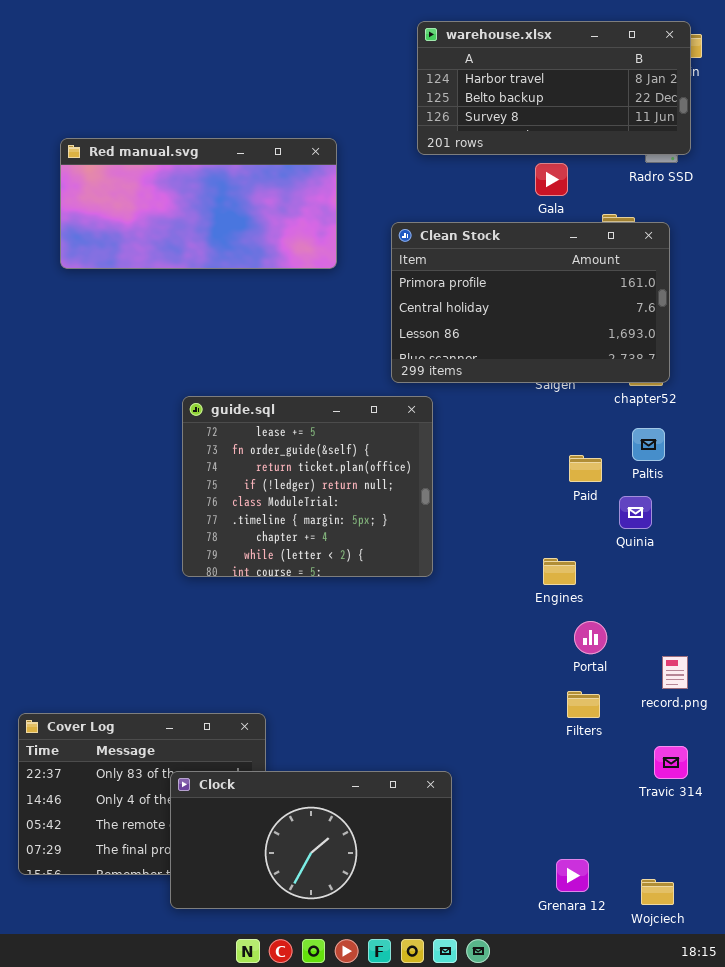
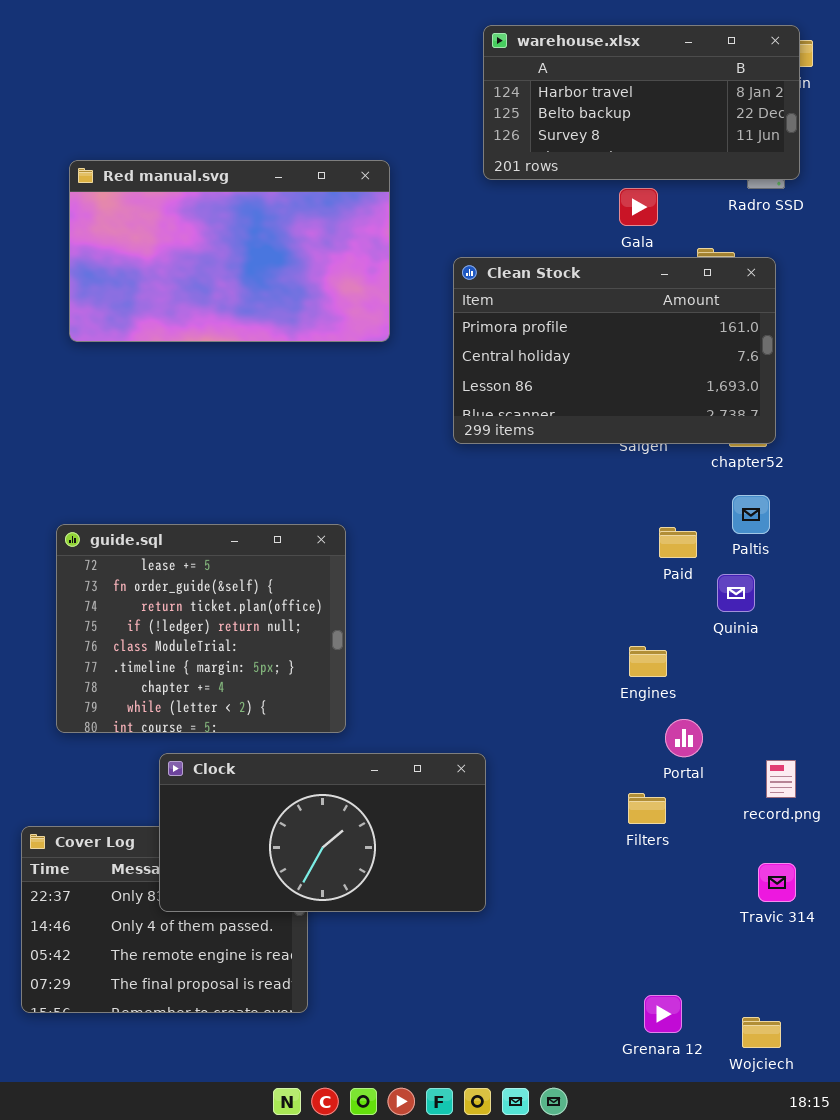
Red manual.svg: [60,138,337,269] -> [69,160,390,342], resized
guide.sql: [182,396,433,577] -> [56,524,346,733], moved
Filters: [567,691,600,718] -> [628,793,666,824], moved
Clock: [170,771,452,909] -> [159,753,486,912], moved

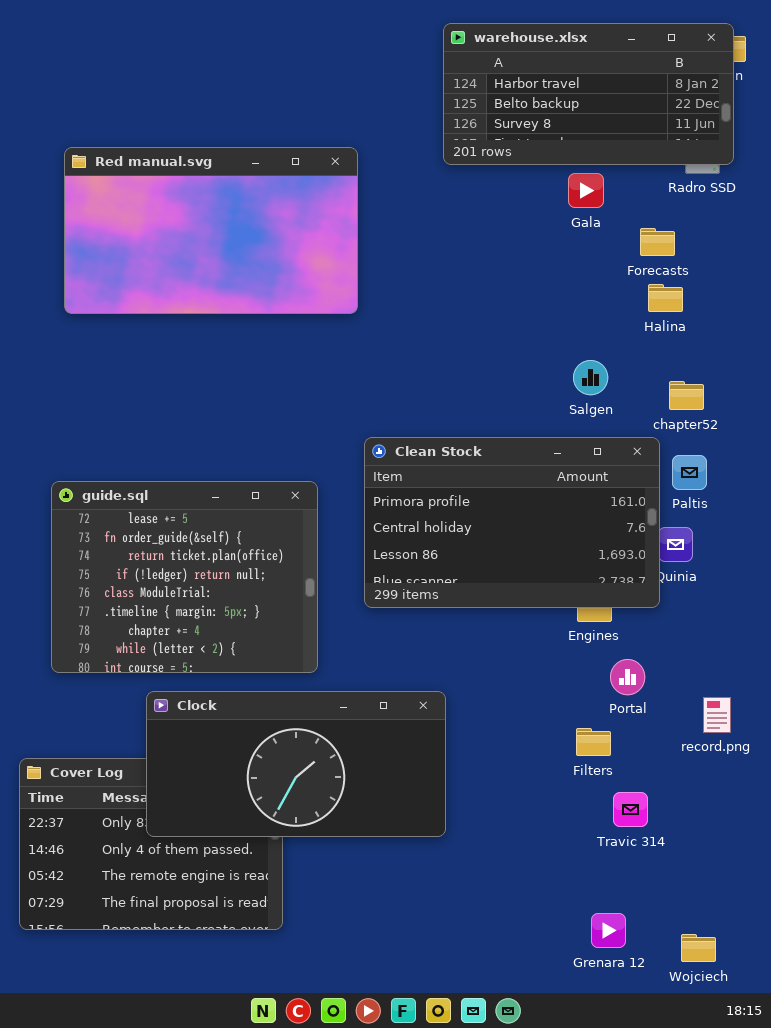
Clean Stock: [453,257,776,444] -> [364,437,660,608], moved
Travic 314: [758,863,796,902] -> [613,792,648,827], moved

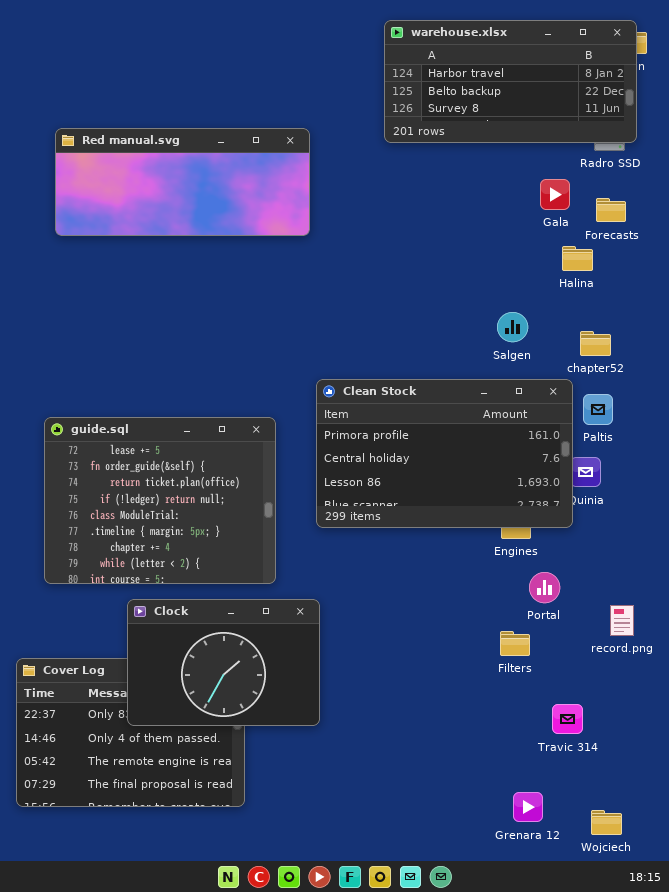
Red manual.svg: [64,147,358,314] -> [55,128,310,236], resized
Gala: [568,173,604,208] -> [540,179,570,210], moved
Forecasts: [640,228,675,256] -> [596,198,626,222], moved
Clock: [146,691,446,837] -> [127,599,320,726], resized
Travic 314: [613,792,648,827] -> [552,704,583,734], moved

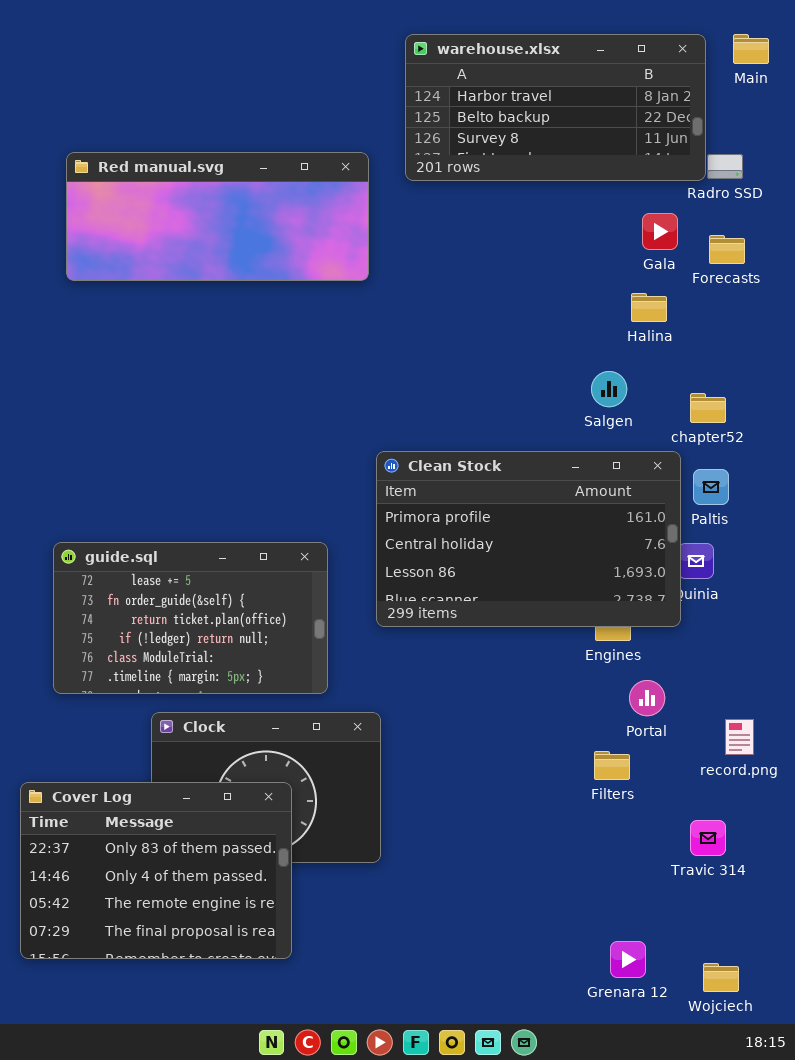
warehouse.xlsx: [384,20,637,143] -> [405,34,706,181], moved
Halina: [562,246,593,271] -> [631,293,667,322], moved
guide.sql: [44,417,276,584] -> [53,542,328,694], resized
Cover Log: [16,658,245,807] -> [20,782,292,959], raised
Travic 314: [552,704,583,734] -> [690,820,726,856], moved

